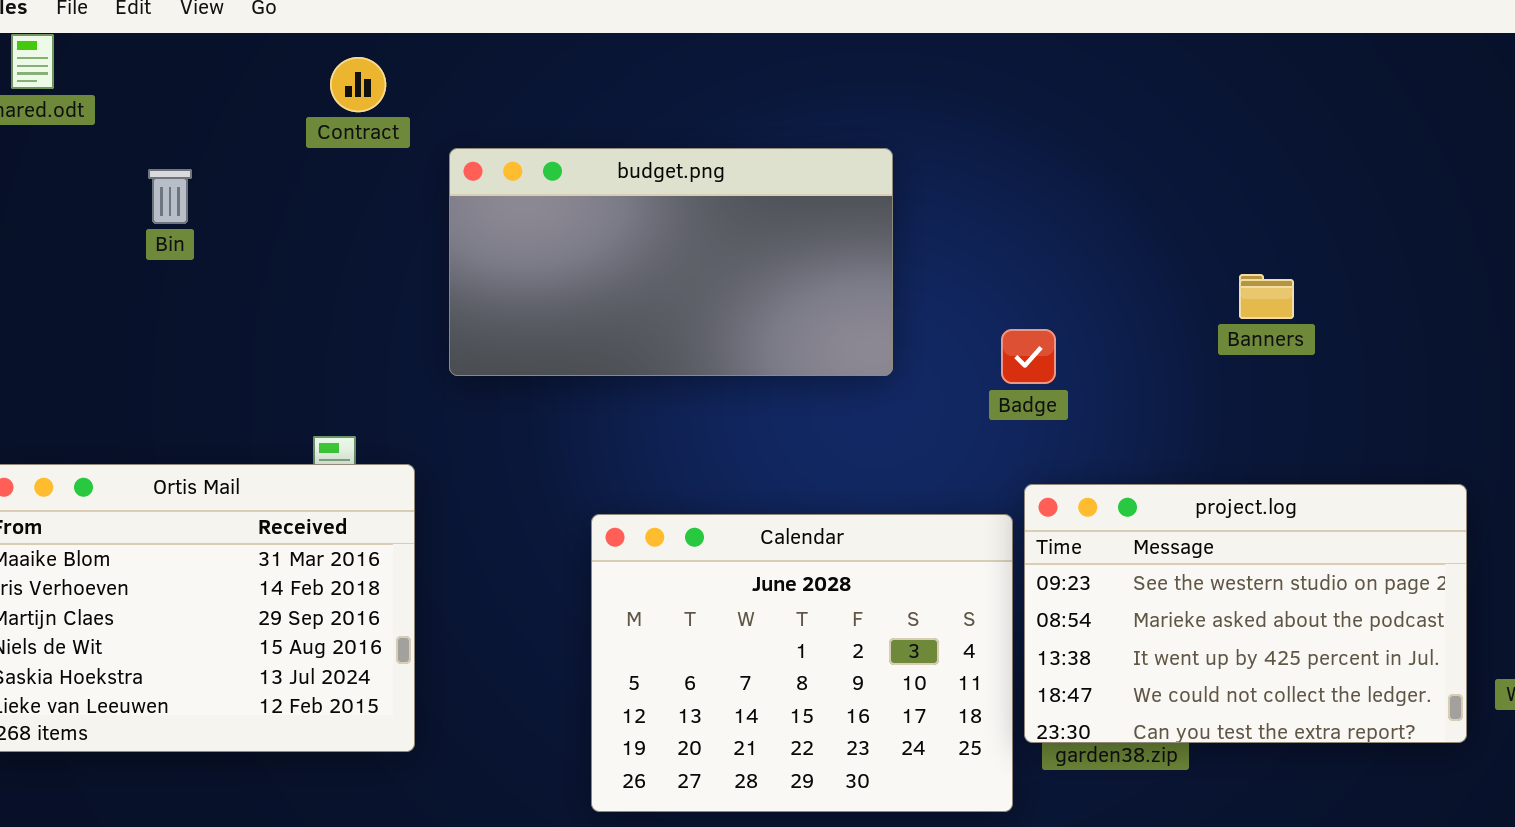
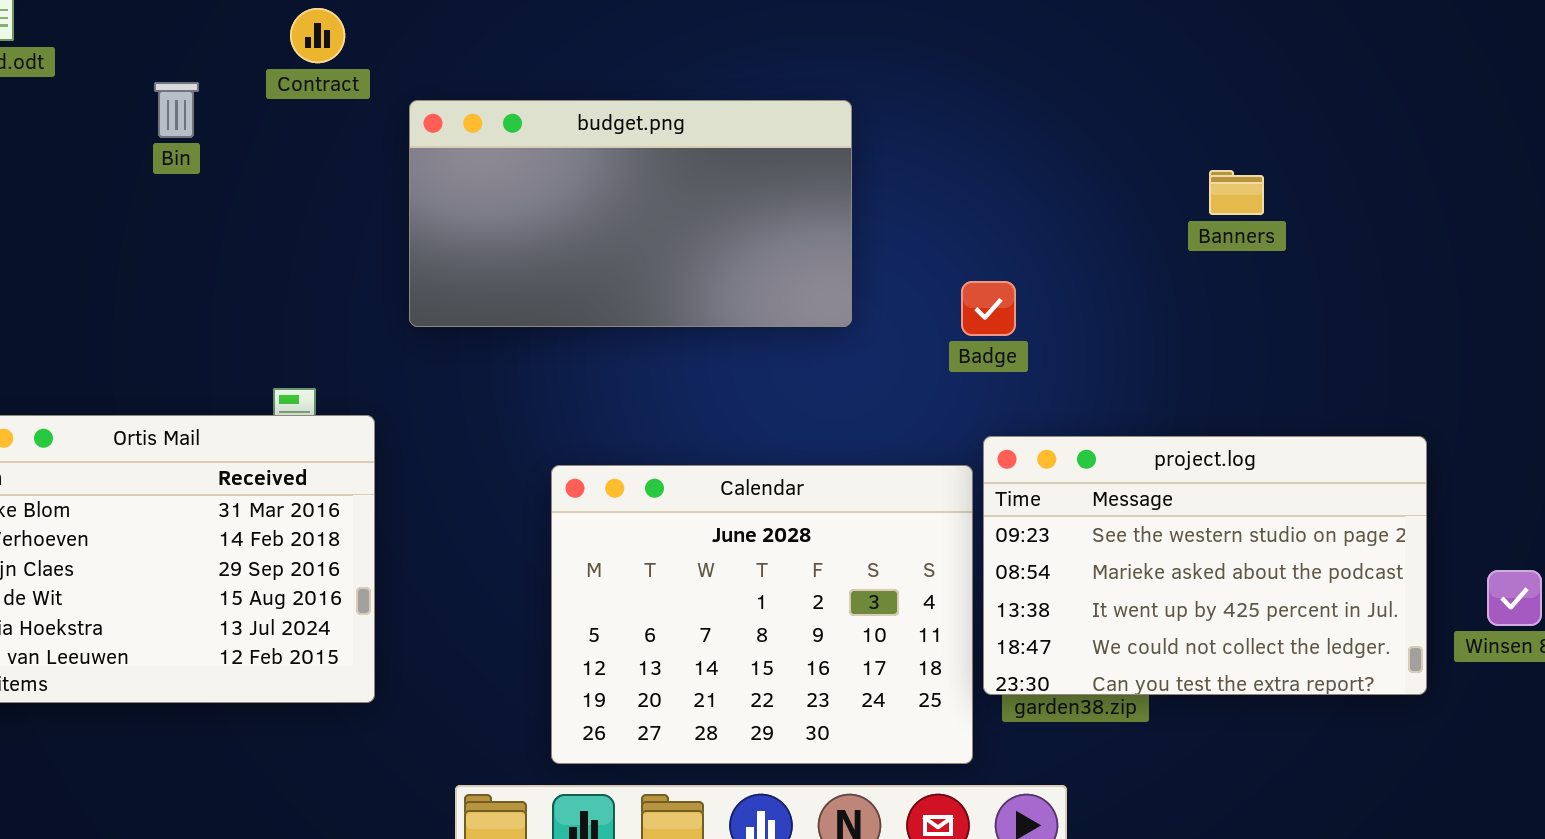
Bin: [148,169,192,224] -> [154,82,199,138], moved
Banners: [1239,274,1294,319] -> [1209,170,1264,215], moved

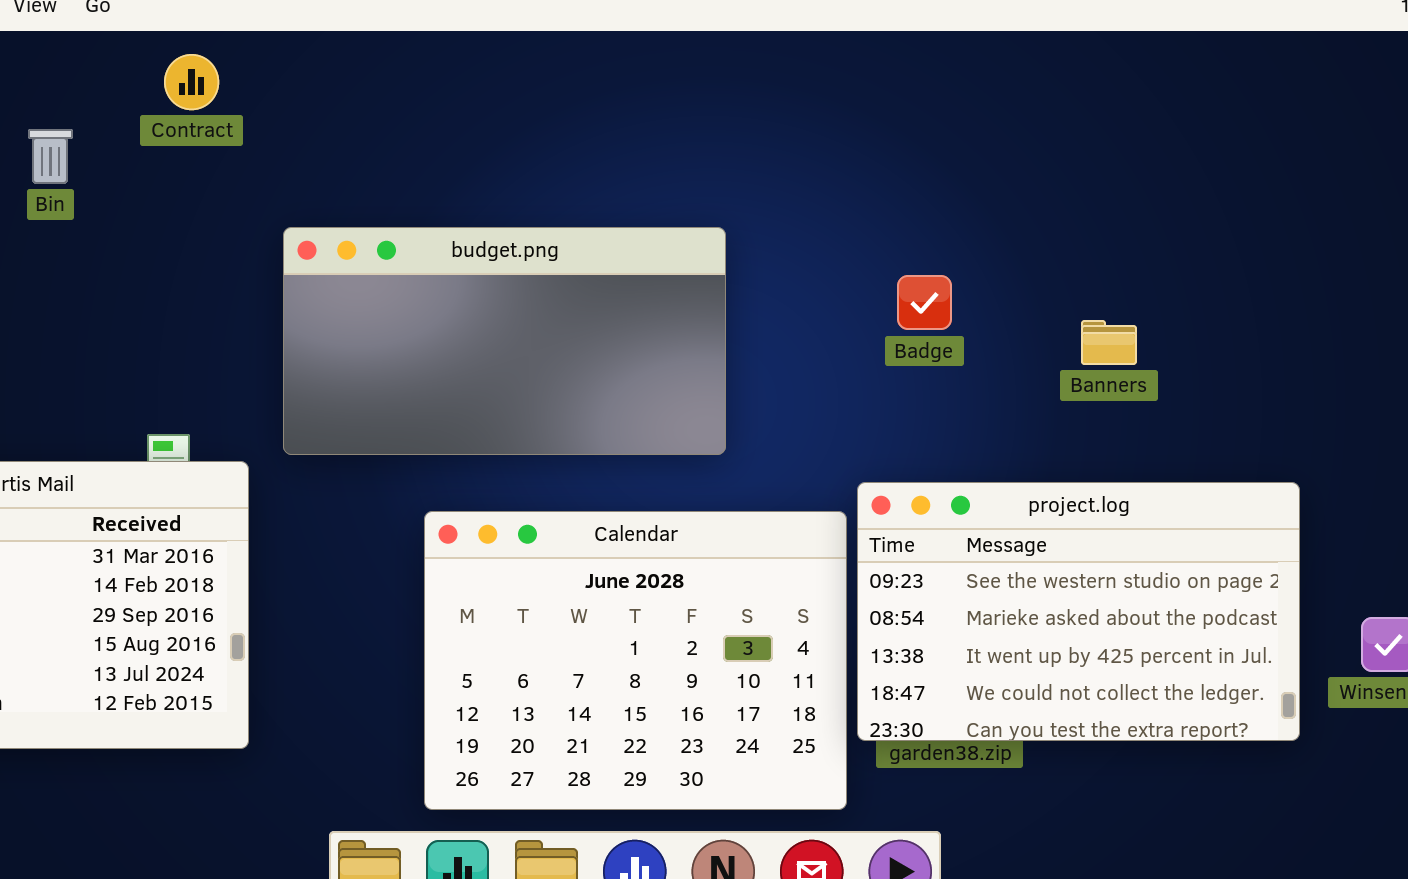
budget.png: [409,100,852,327] -> [283,227,726,455], moved
Banners: [1209,170,1264,215] -> [1081,320,1137,365], moved
Badge: [961,281,1016,336] -> [897,275,952,330], moved

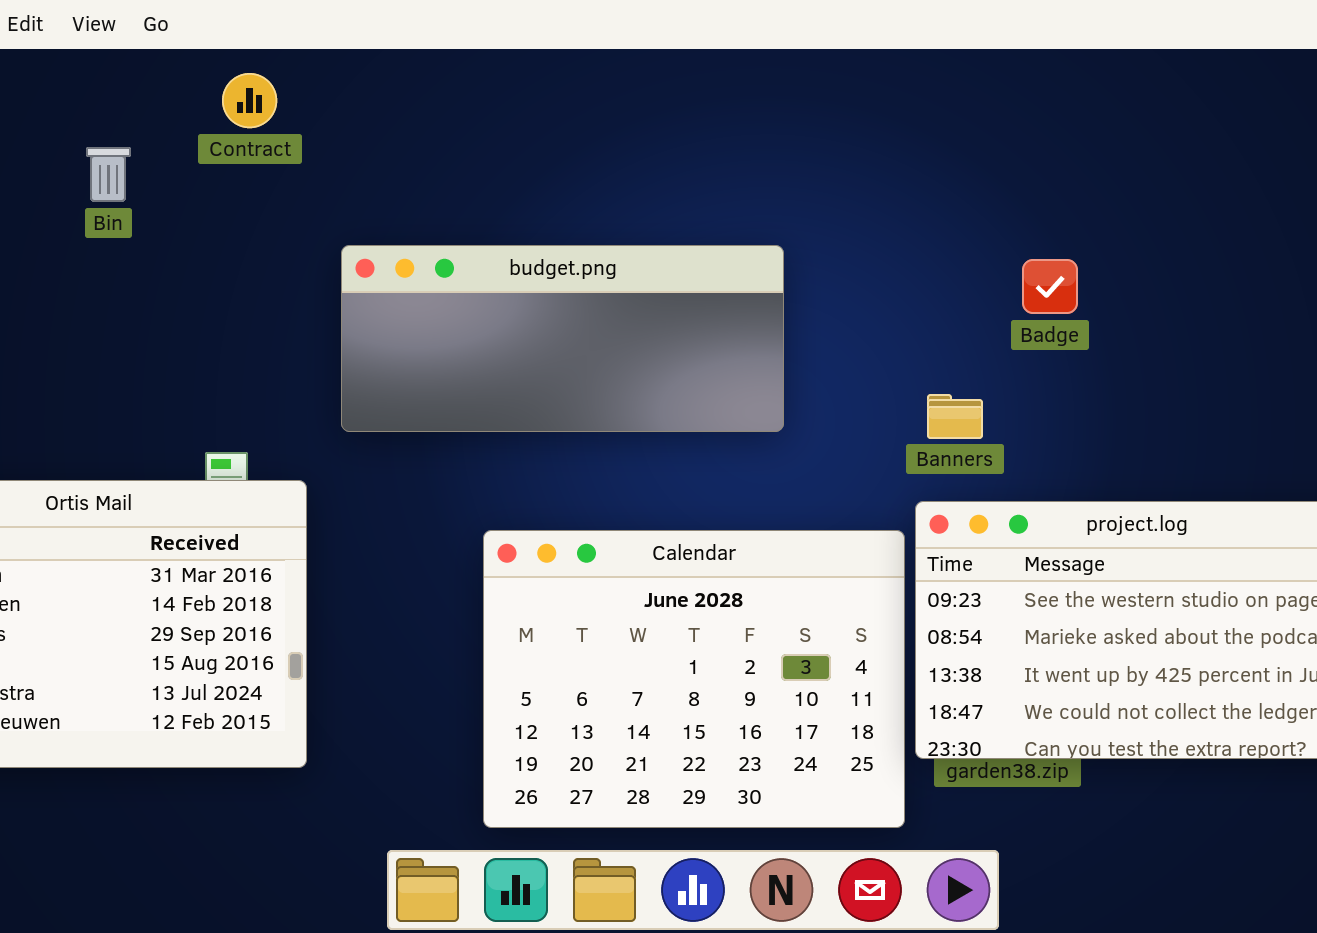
budget.png: [283,227,726,455] -> [341,245,784,432], resized
Badge: [897,275,952,330] -> [1022,259,1078,314], moved
Banners: [1081,320,1137,365] -> [927,394,983,439], moved

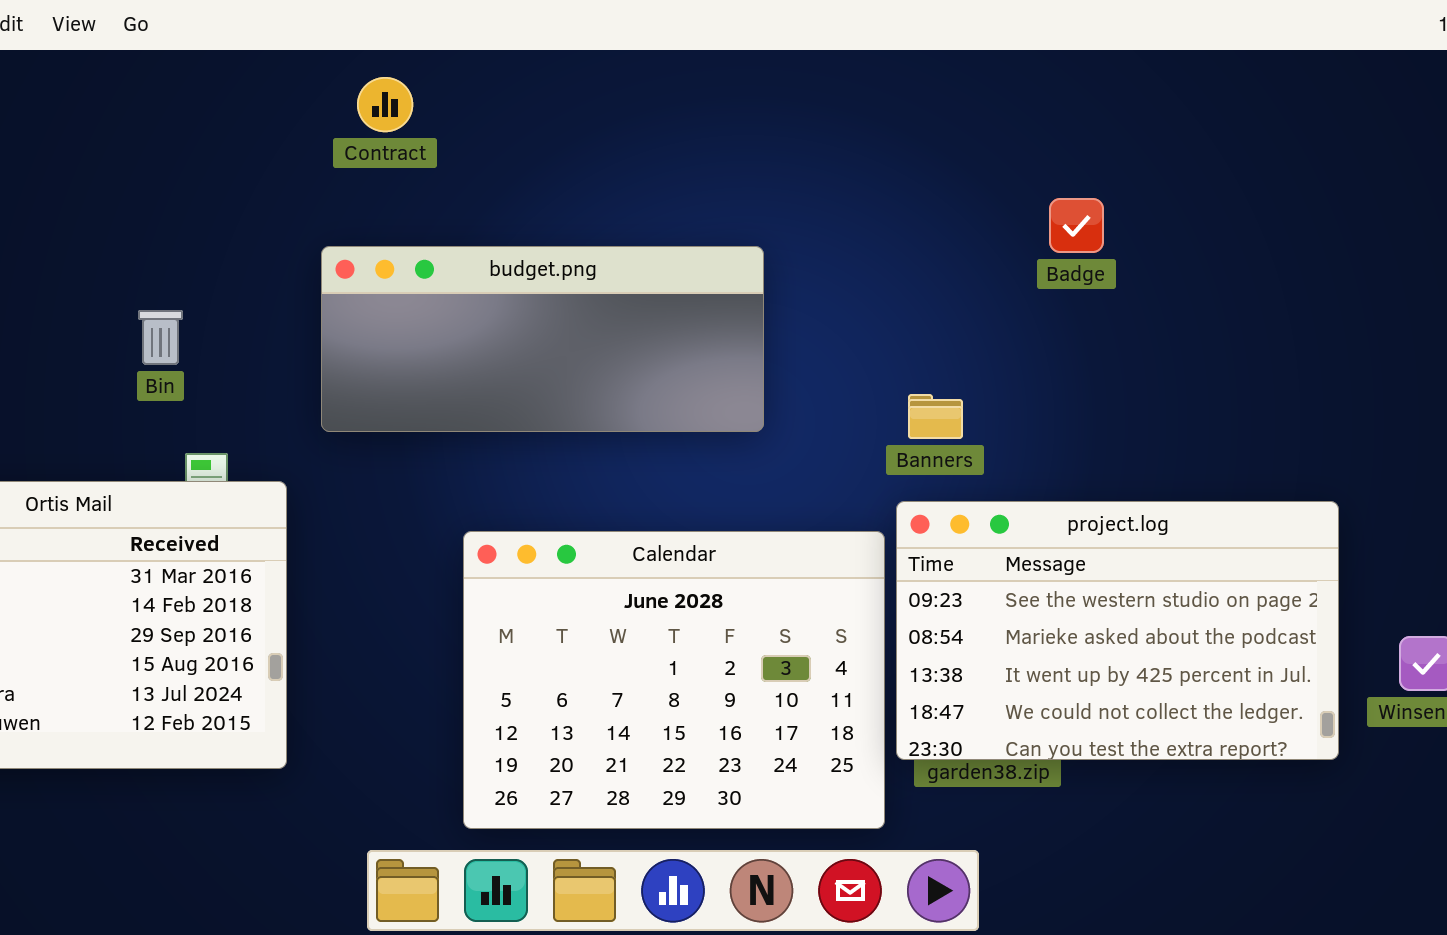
Contract: [222,73,277,128] -> [357,77,413,132], moved
Bin: [86,147,131,202] -> [138,310,183,365], moved
Badge: [1022,259,1078,314] -> [1049,198,1104,253], moved

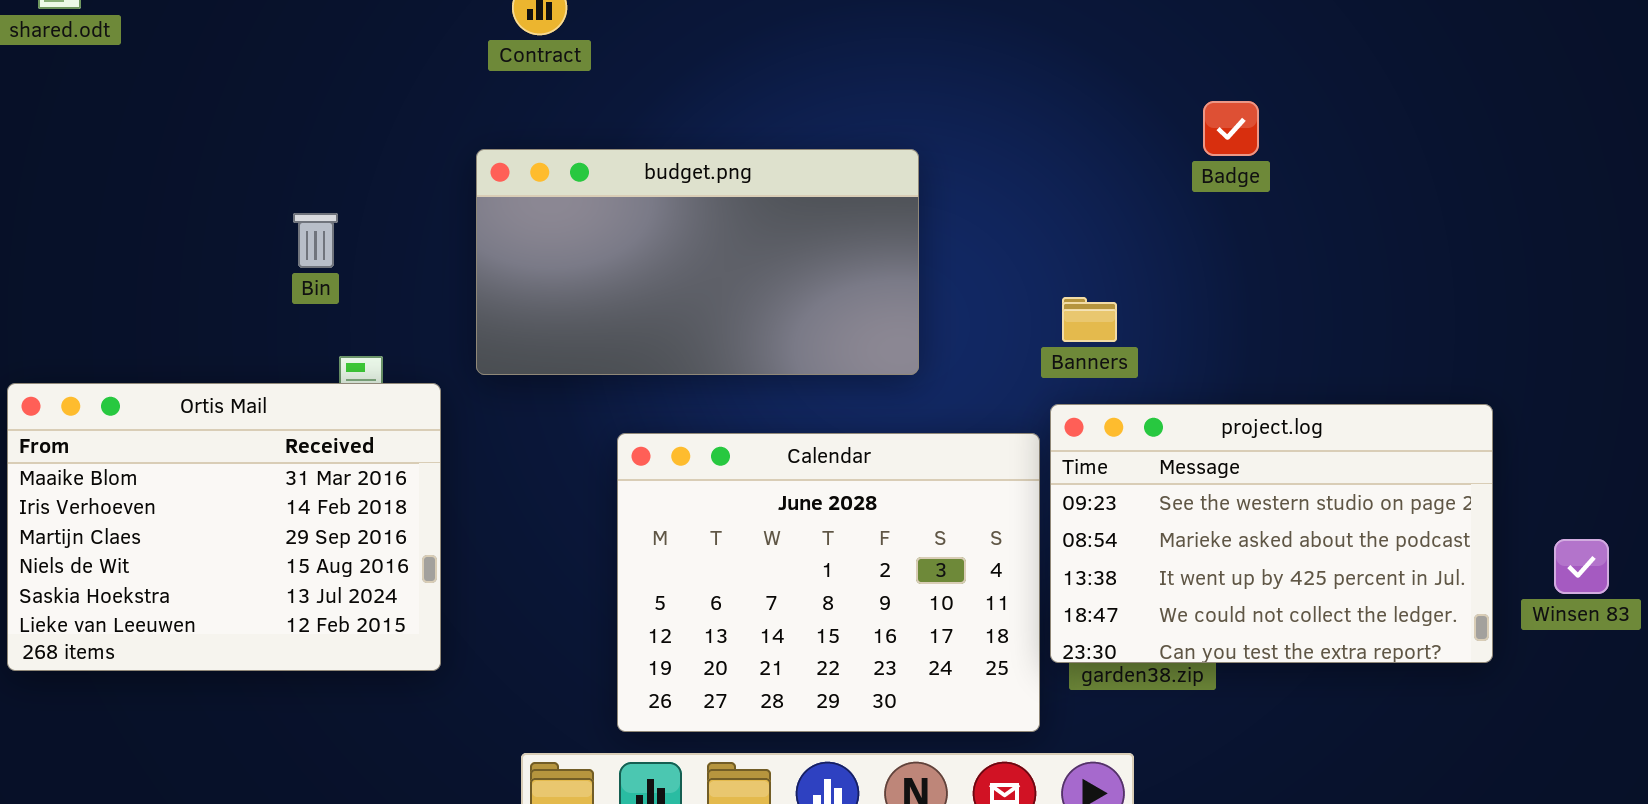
budget.png: [321,246,764,432] -> [476,149,919,375], resized

